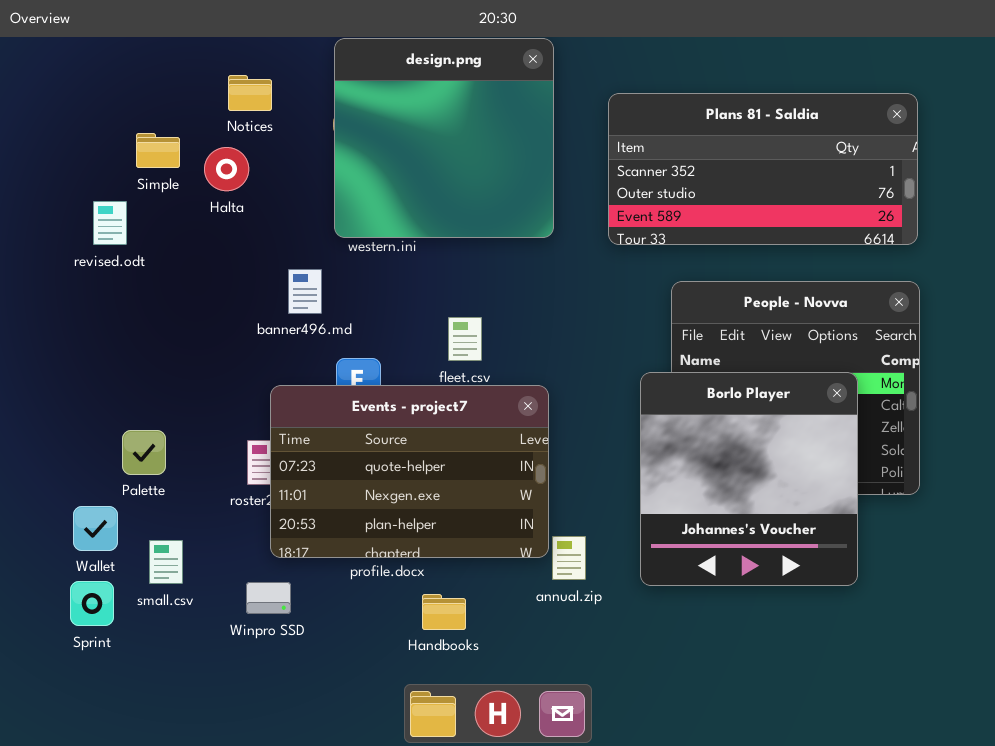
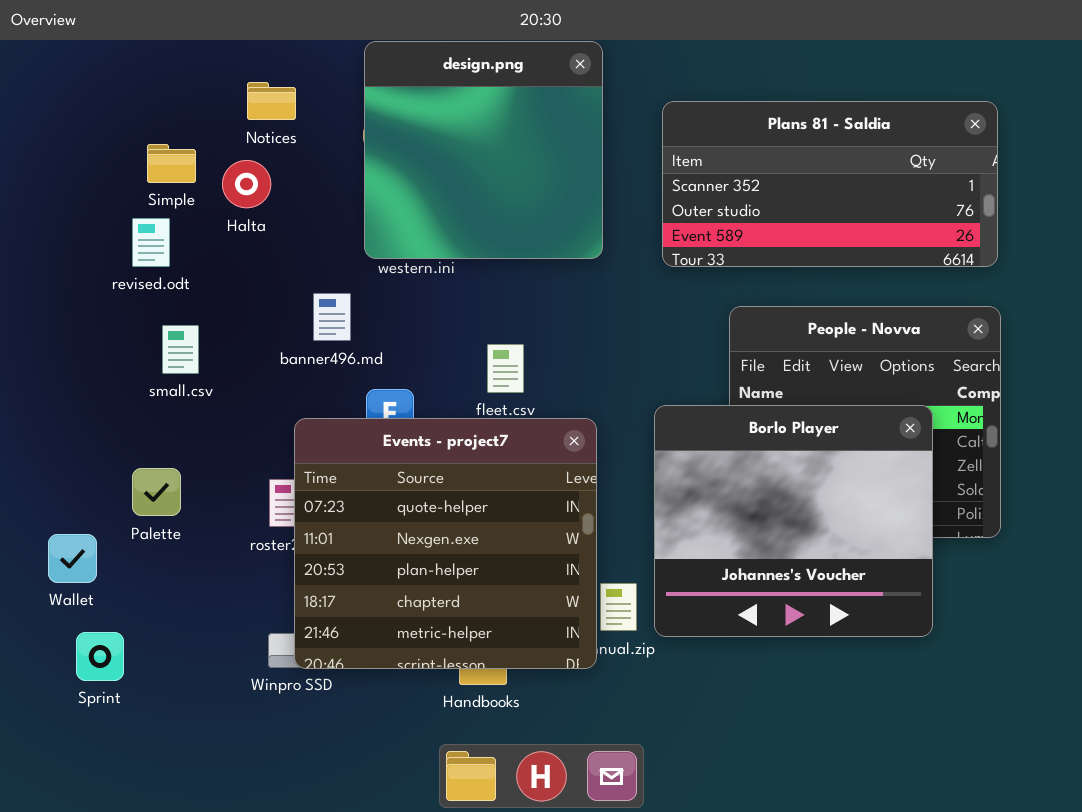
revised.odt: [93,201,127,245] -> [132,218,170,267], moved
Borlo Player: [640,372,858,586] -> [654,405,933,637], resized
Events - project7: [270,385,549,558] -> [294,418,597,669], resized
Wallet: [73,506,118,551] -> [48,534,97,583], moved
small.csv: [149,540,183,584] -> [162,325,199,374], moved

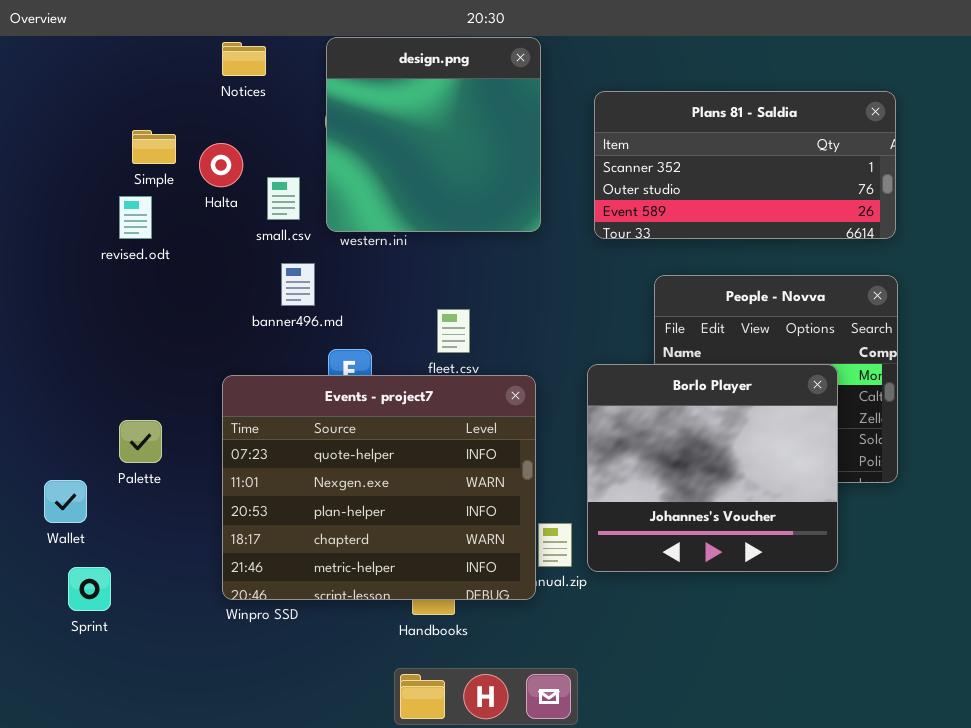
Notices: [247,82,296,120] -> [222,42,266,76], moved
small.csv: [162,325,199,374] -> [267,177,300,220], moved
Events - project7: [294,418,597,669] -> [222,375,536,600], resized

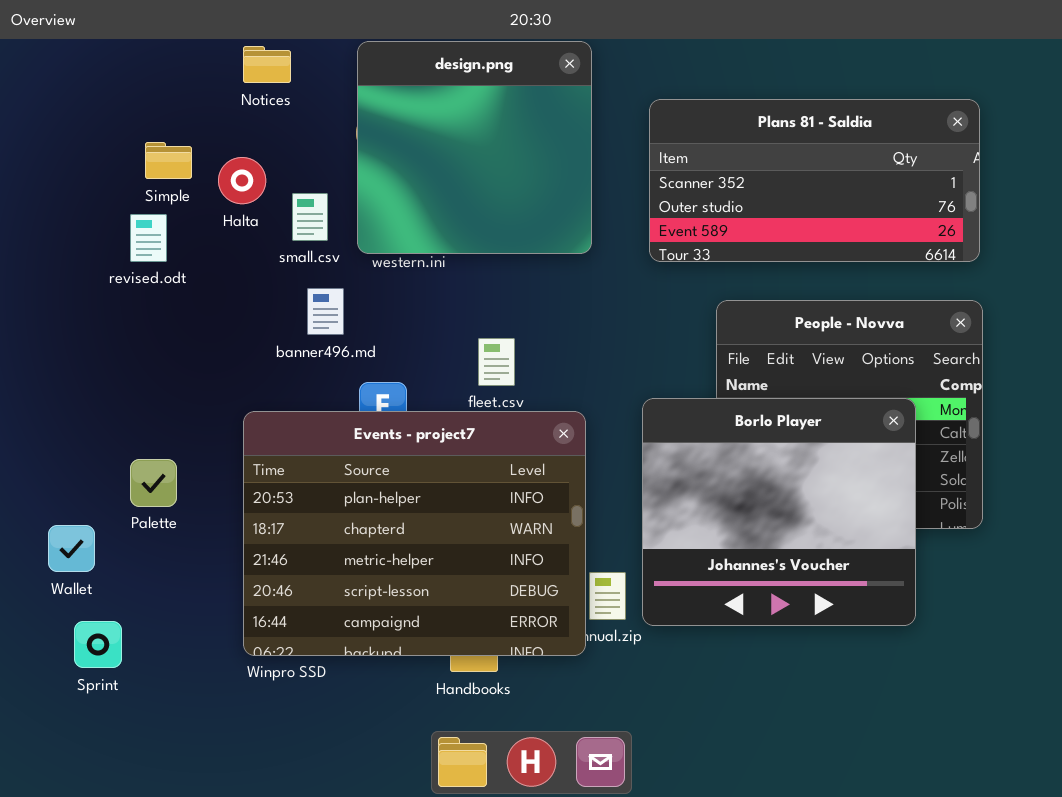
Events - project7: [222,375,536,600] -> [243,411,586,656], scrolled down 2 rows

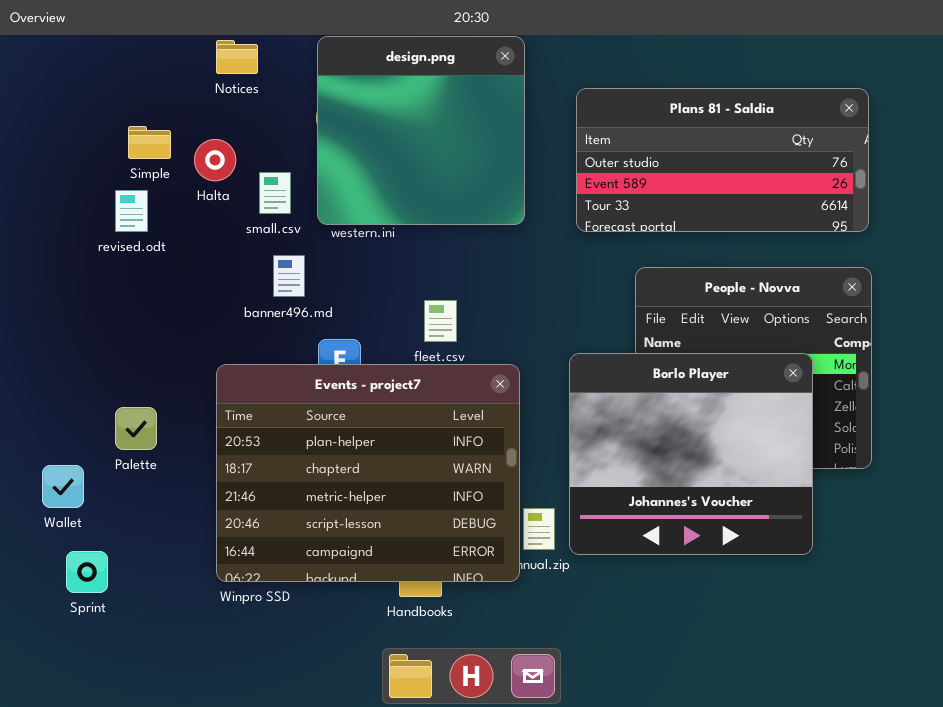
Plans 81 - Saldia: [649,99,980,262] -> [576,88,869,232], scrolled down 1 row

